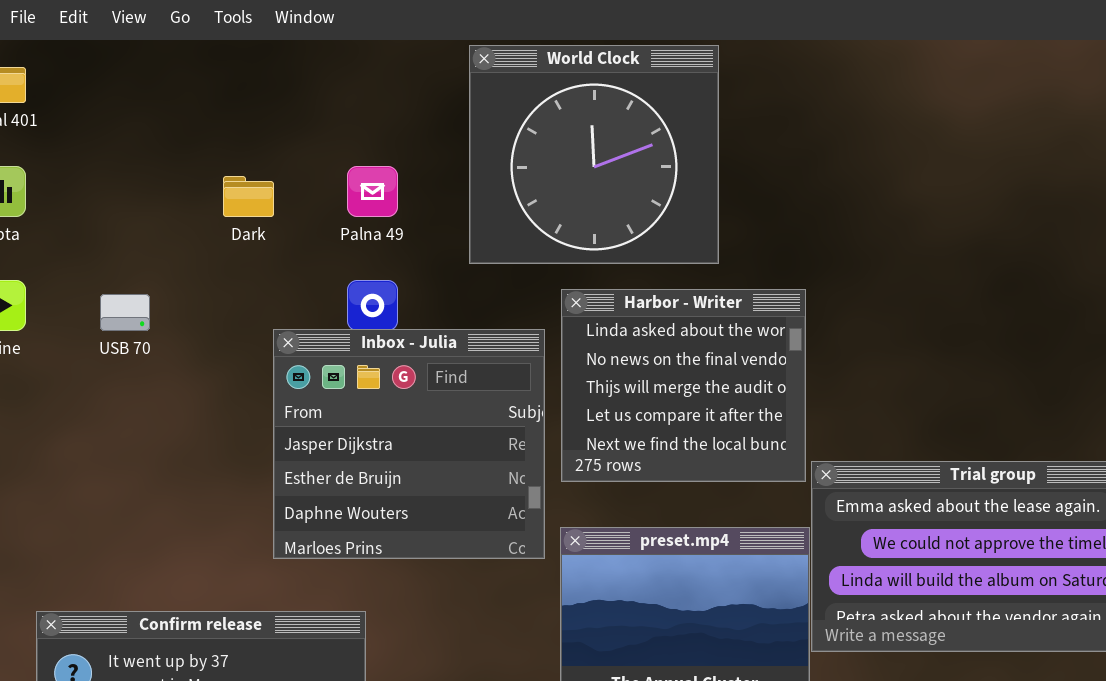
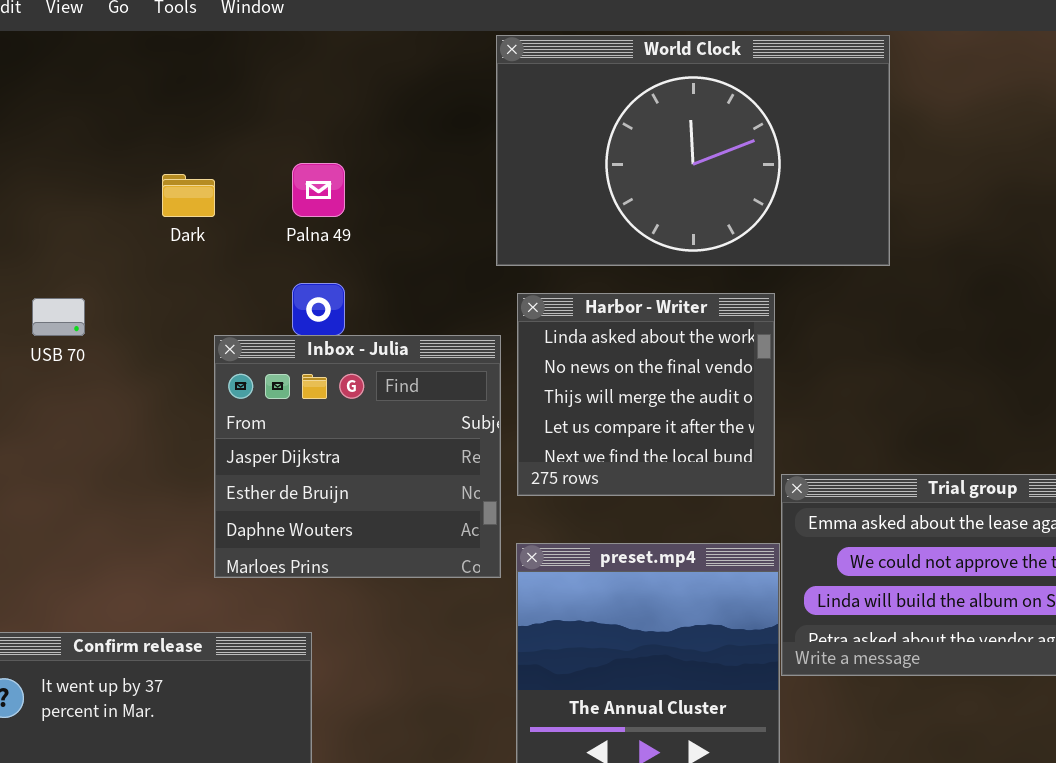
World Clock: [469,45,719,264] -> [496,35,890,266], moved, resized

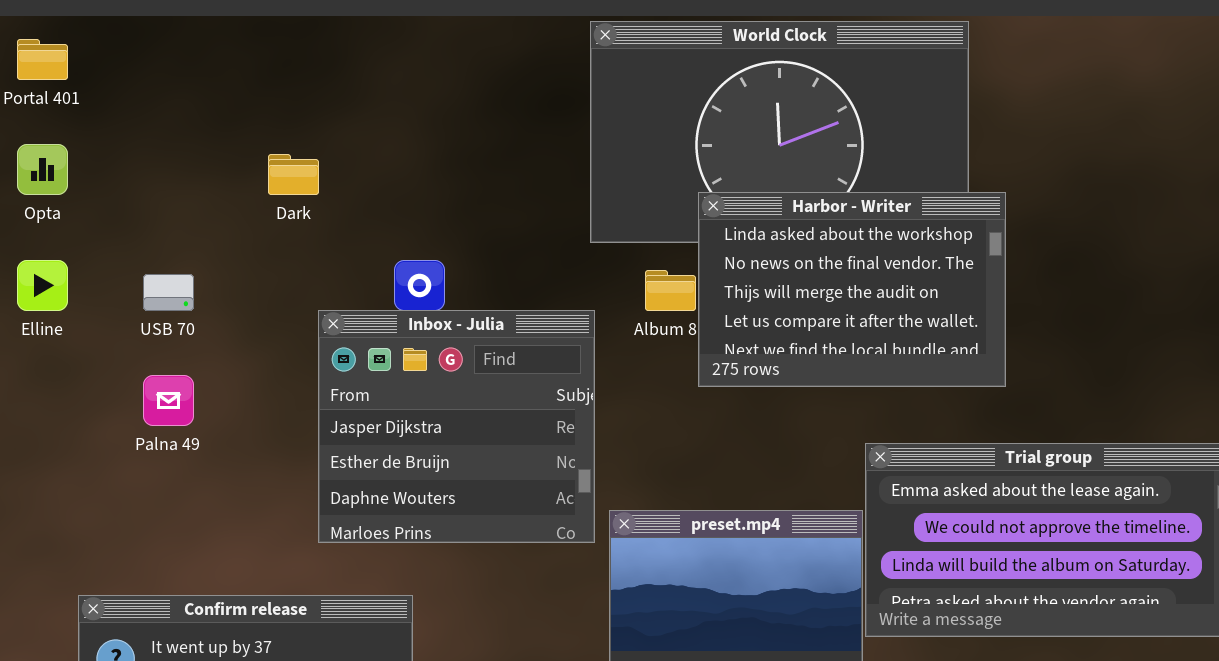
Palna 49: [292,163,345,217] -> [143,375,194,426], moved
Harbor - Writer: [517,293,775,496] -> [698,192,1006,387], moved, resized

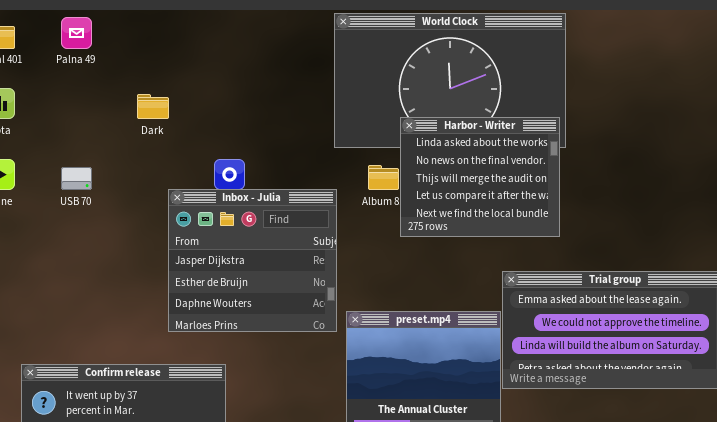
Harbor - Writer: [698,192,1006,387] -> [400,117,560,237], resized
Palna 49: [143,375,194,426] -> [61,17,92,49], moved

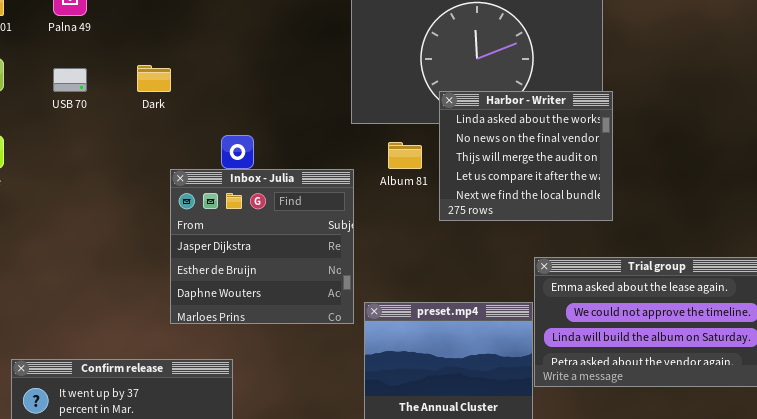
Harbor - Writer: [400,117,560,237] -> [439,91,613,221], moved
USB 70: [61,167,92,190] -> [53,68,87,92], moved

